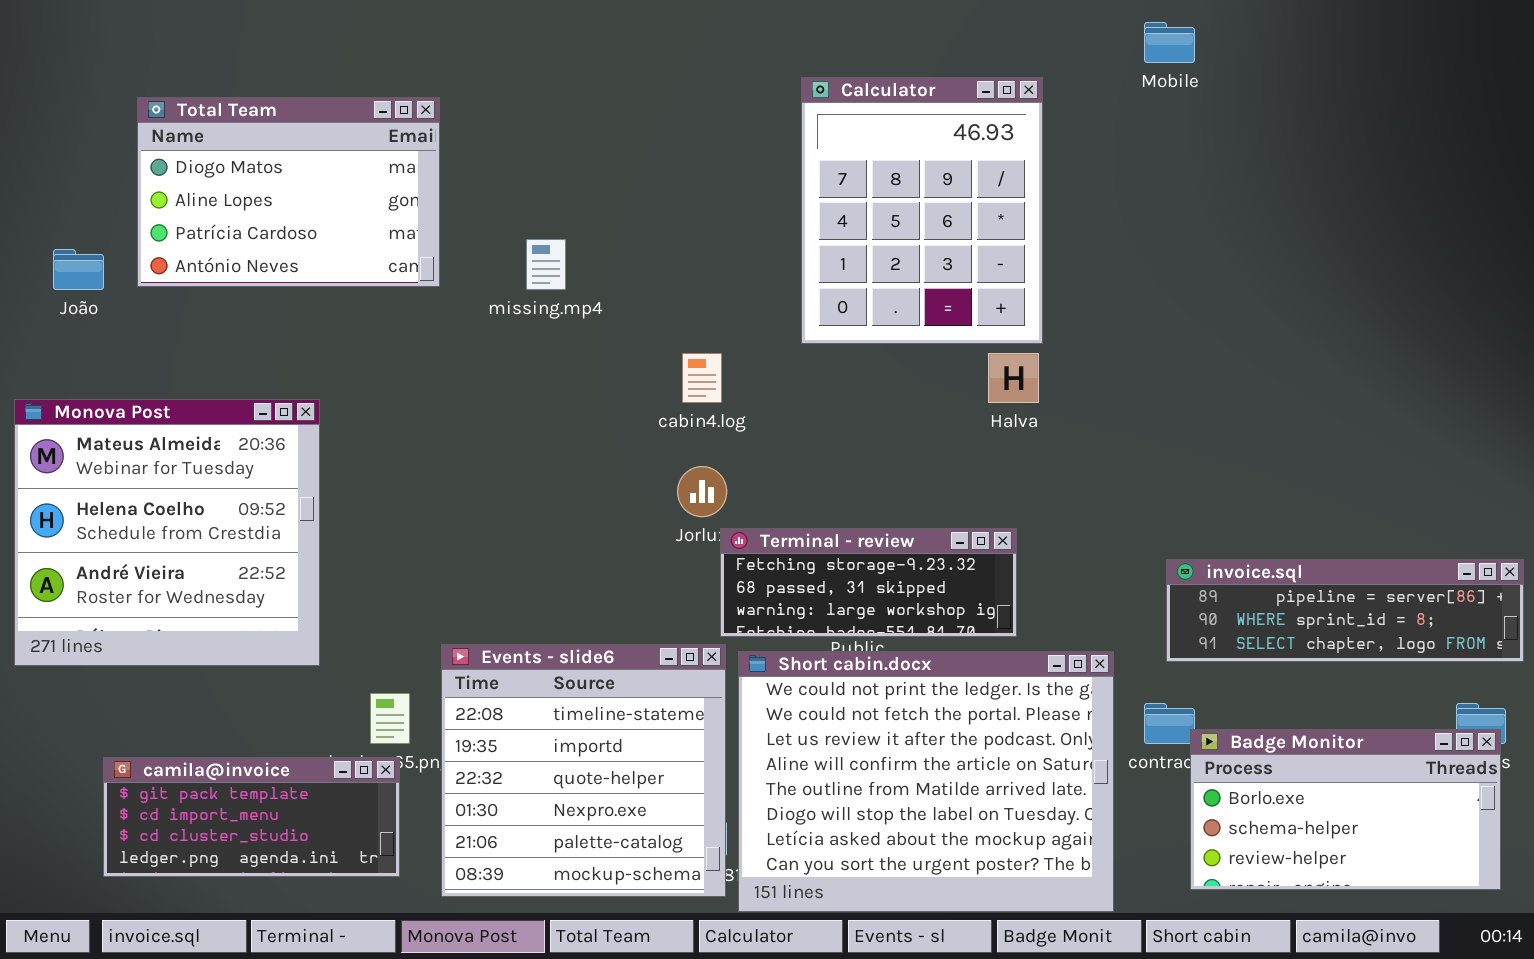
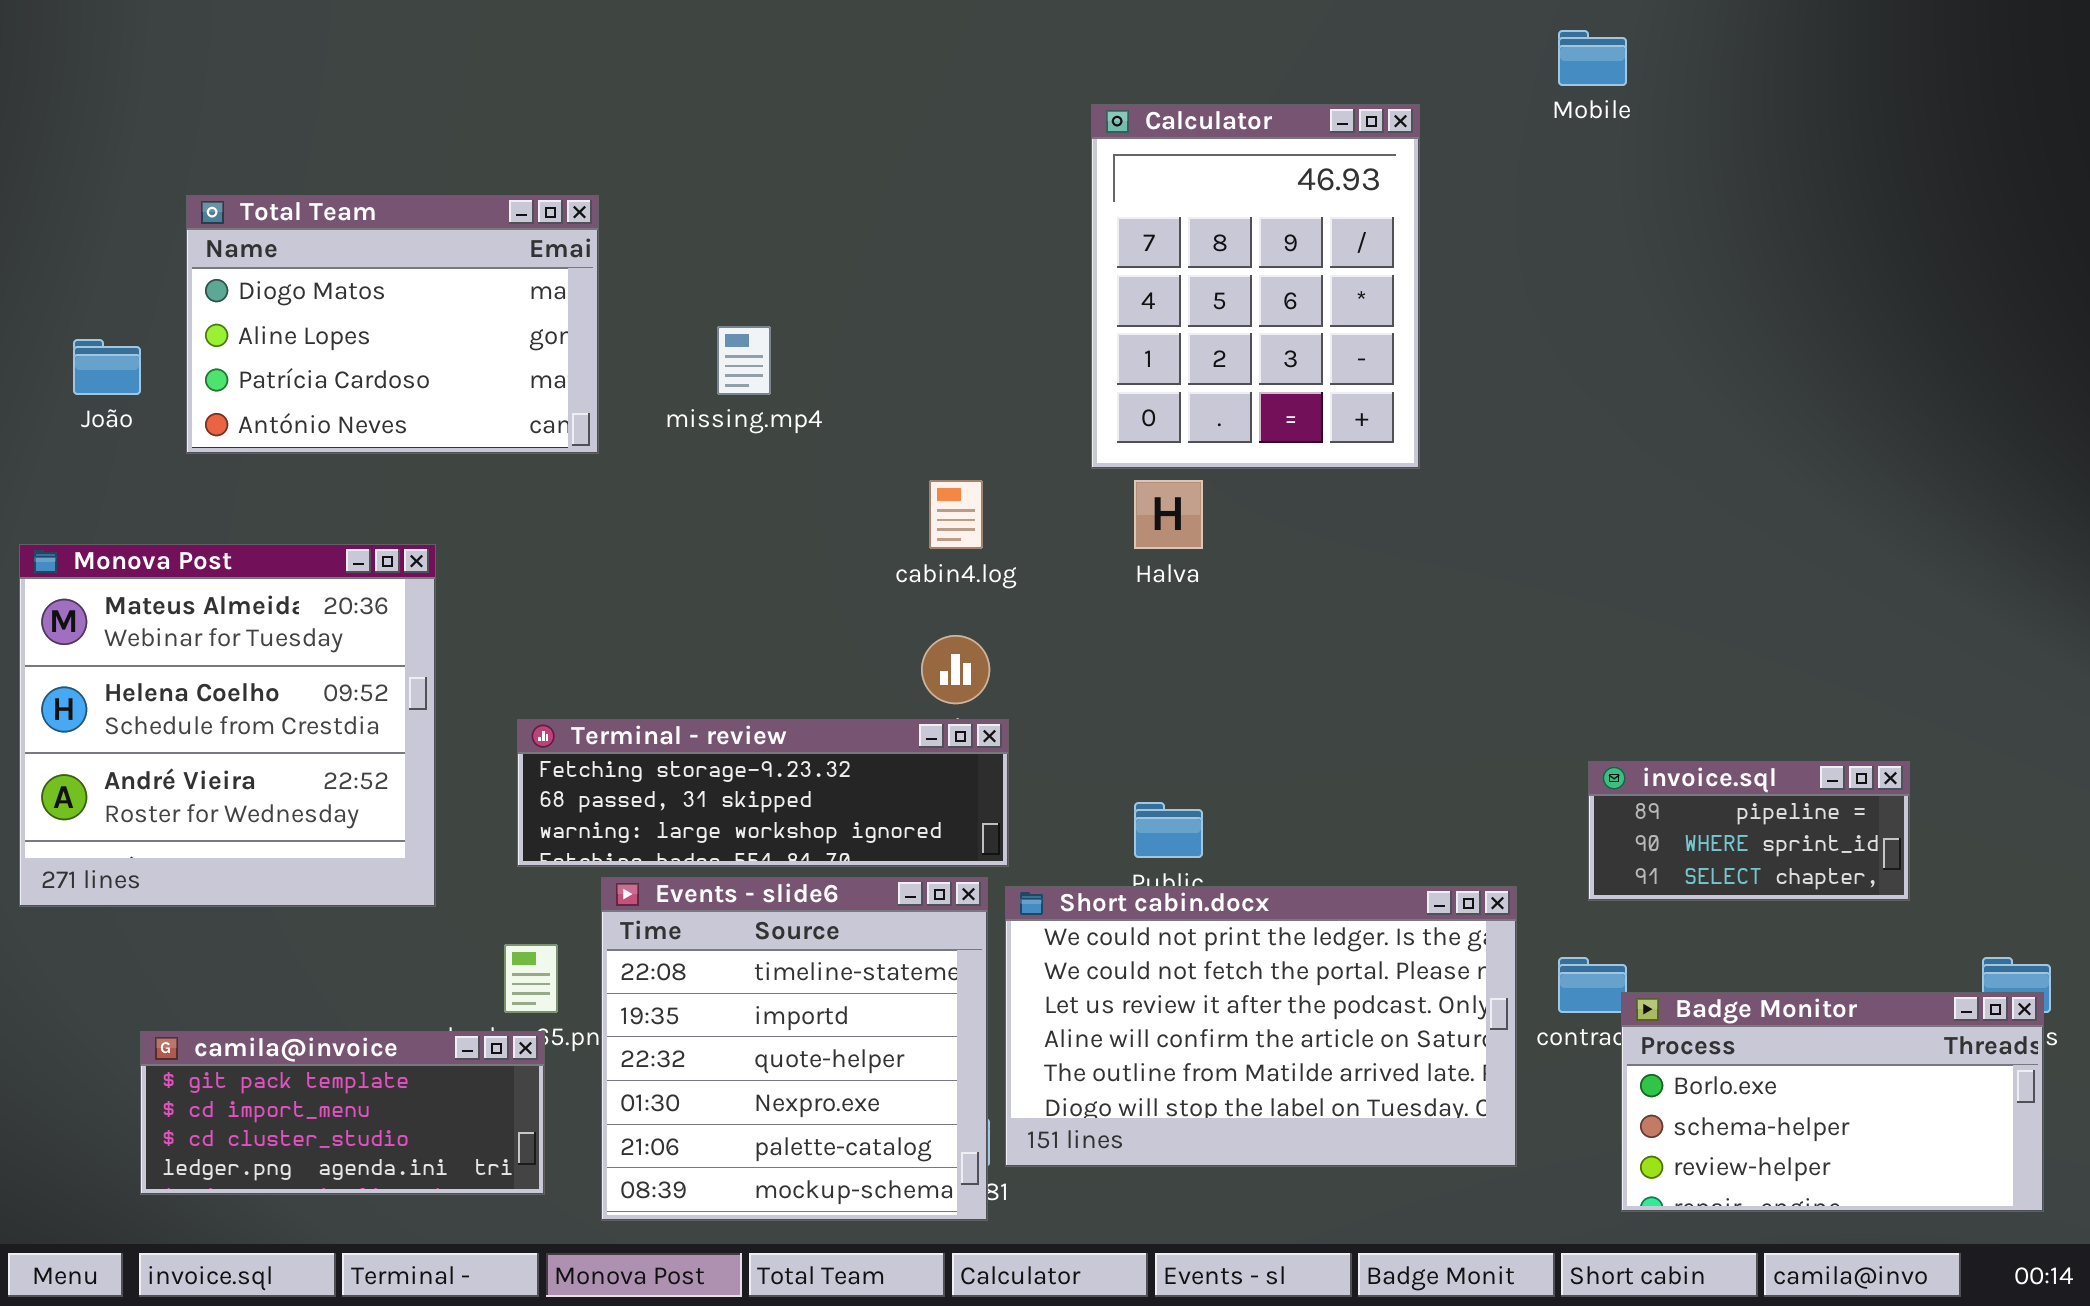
Total Team: [137,97,440,287] -> [186,195,599,454], moved
Halva: [988,353,1039,403] -> [1134,480,1203,549], moved
Terminal - review: [720,528,1017,637] -> [517,719,1009,867], moved, resized
invoice.sql: [1166,559,1524,662] -> [1588,761,1910,901], resized
Short cabin.docx: [738,651,1114,912] -> [1005,886,1517,1167], resized

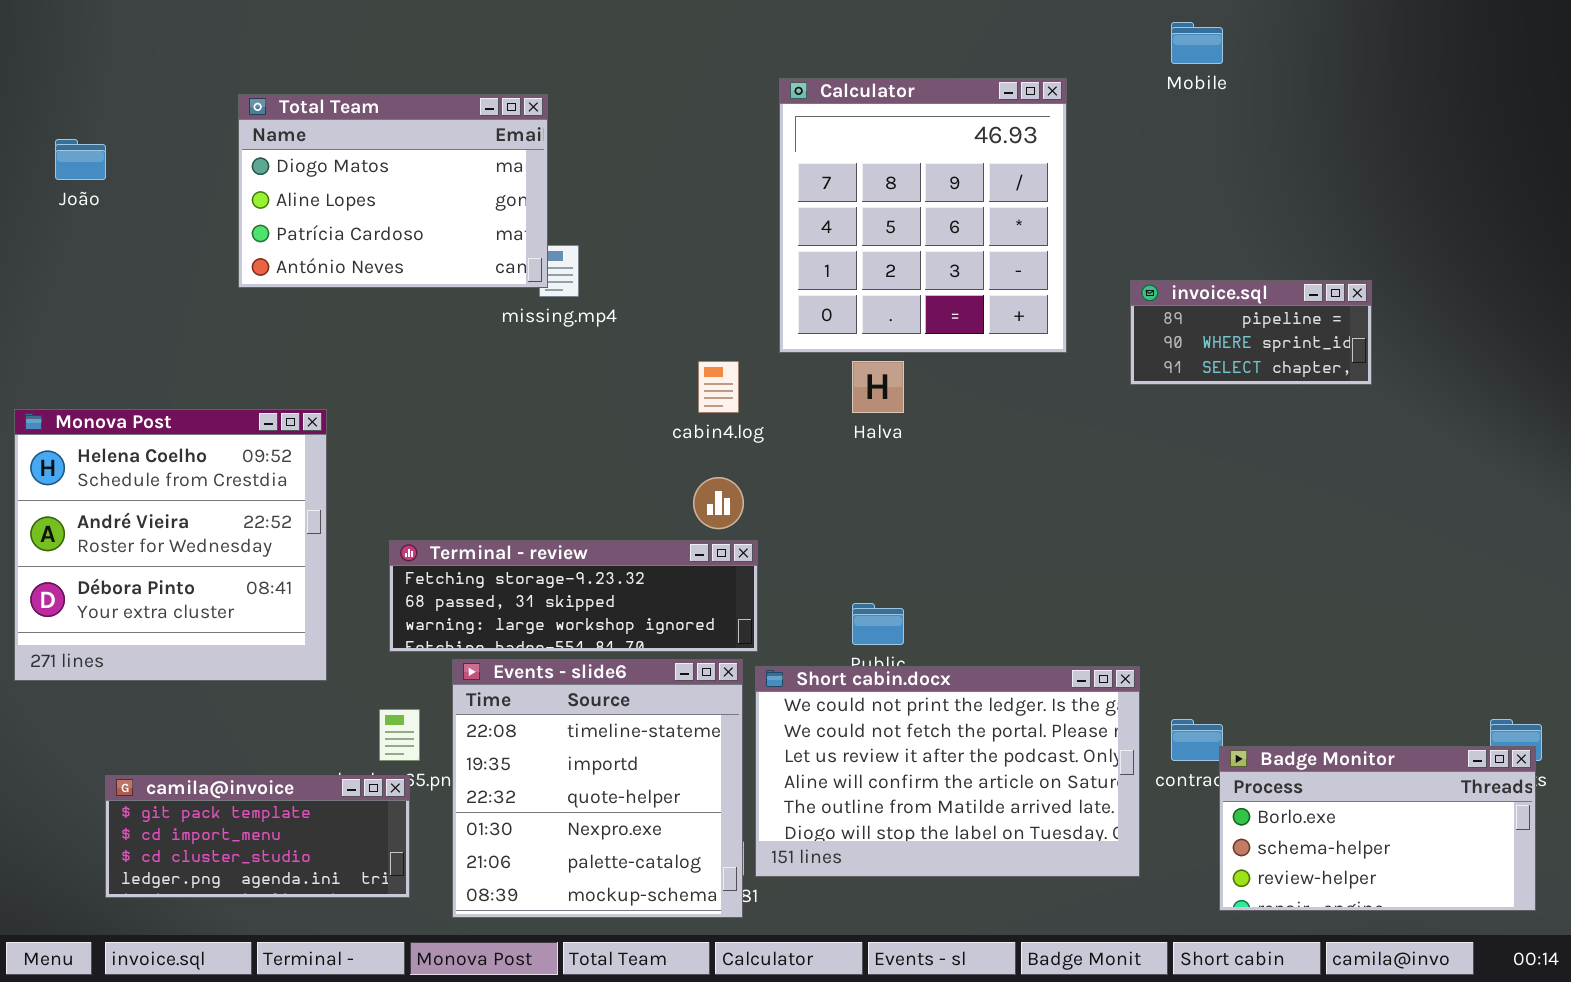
Calculator: [1091,104,1420,469] -> [779,78,1067,353], resized
Total Team: [186,195,599,454] -> [238,94,548,288], moved
João: [73,339,141,395] -> [55,139,106,180], moved
Monova Post: [19,544,436,907] -> [14,409,327,681], scrolled down 1 row
invoice.sql: [1588,761,1910,901] -> [1130,280,1372,385], moved

